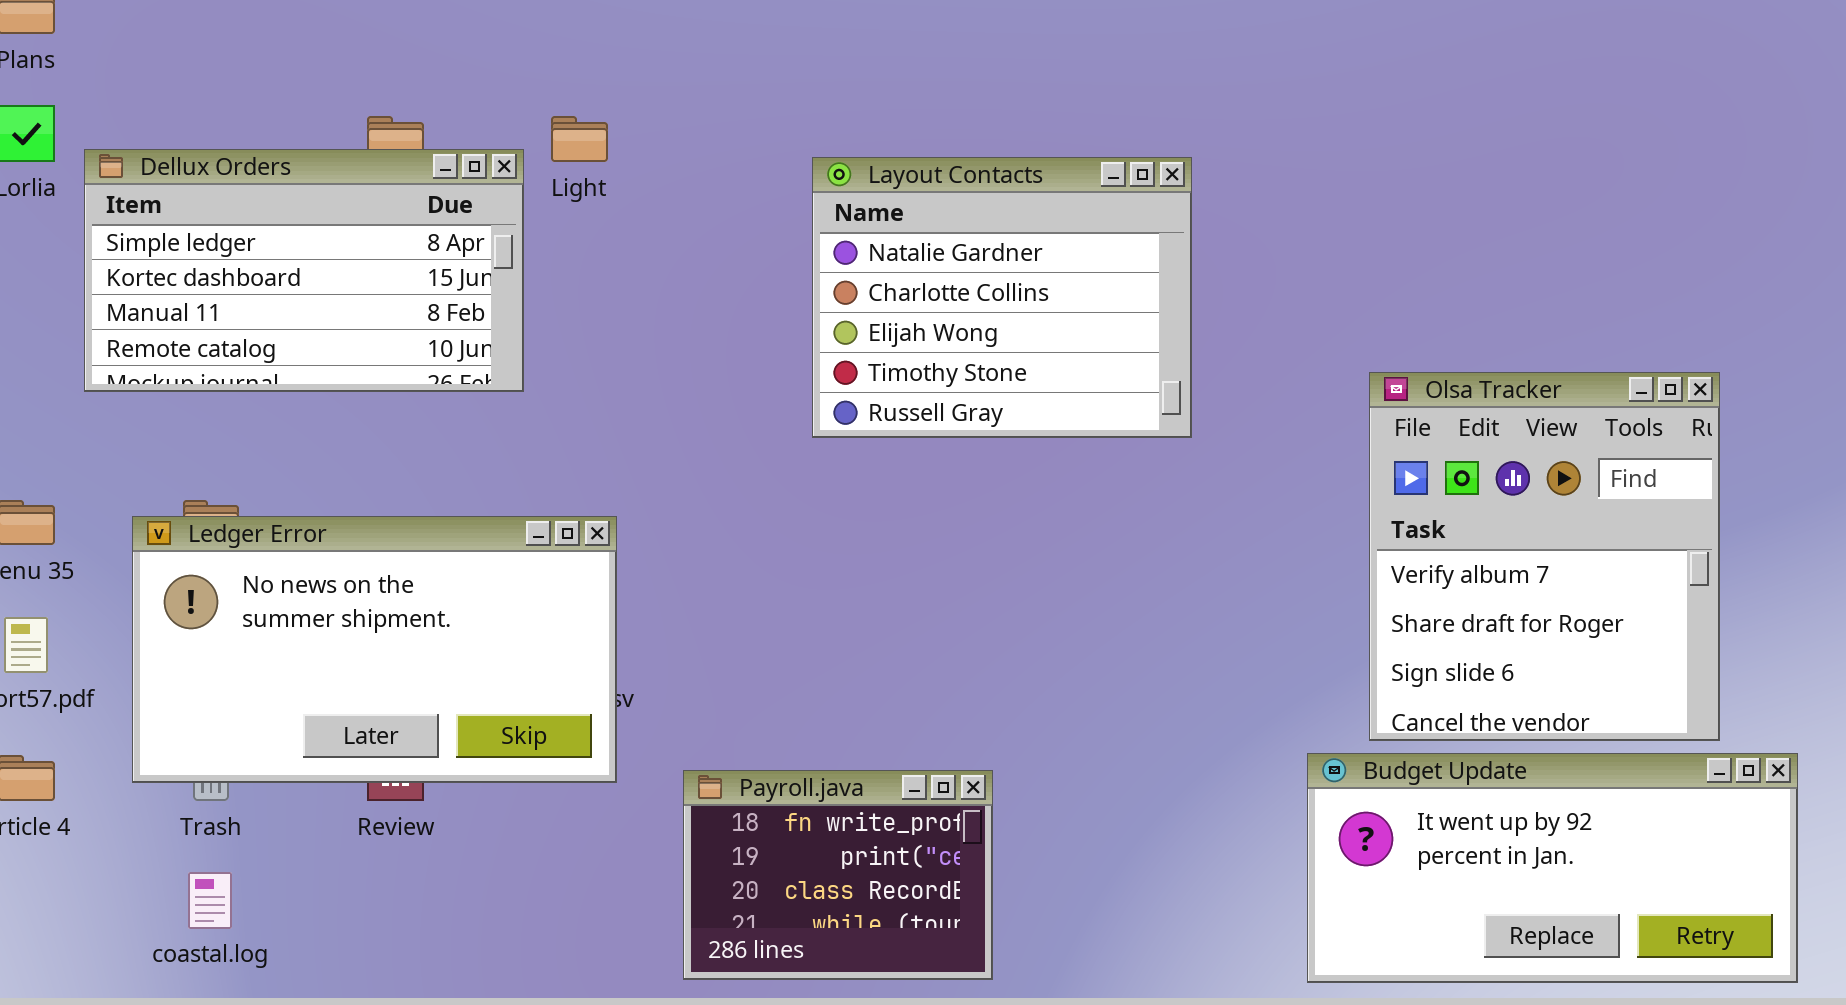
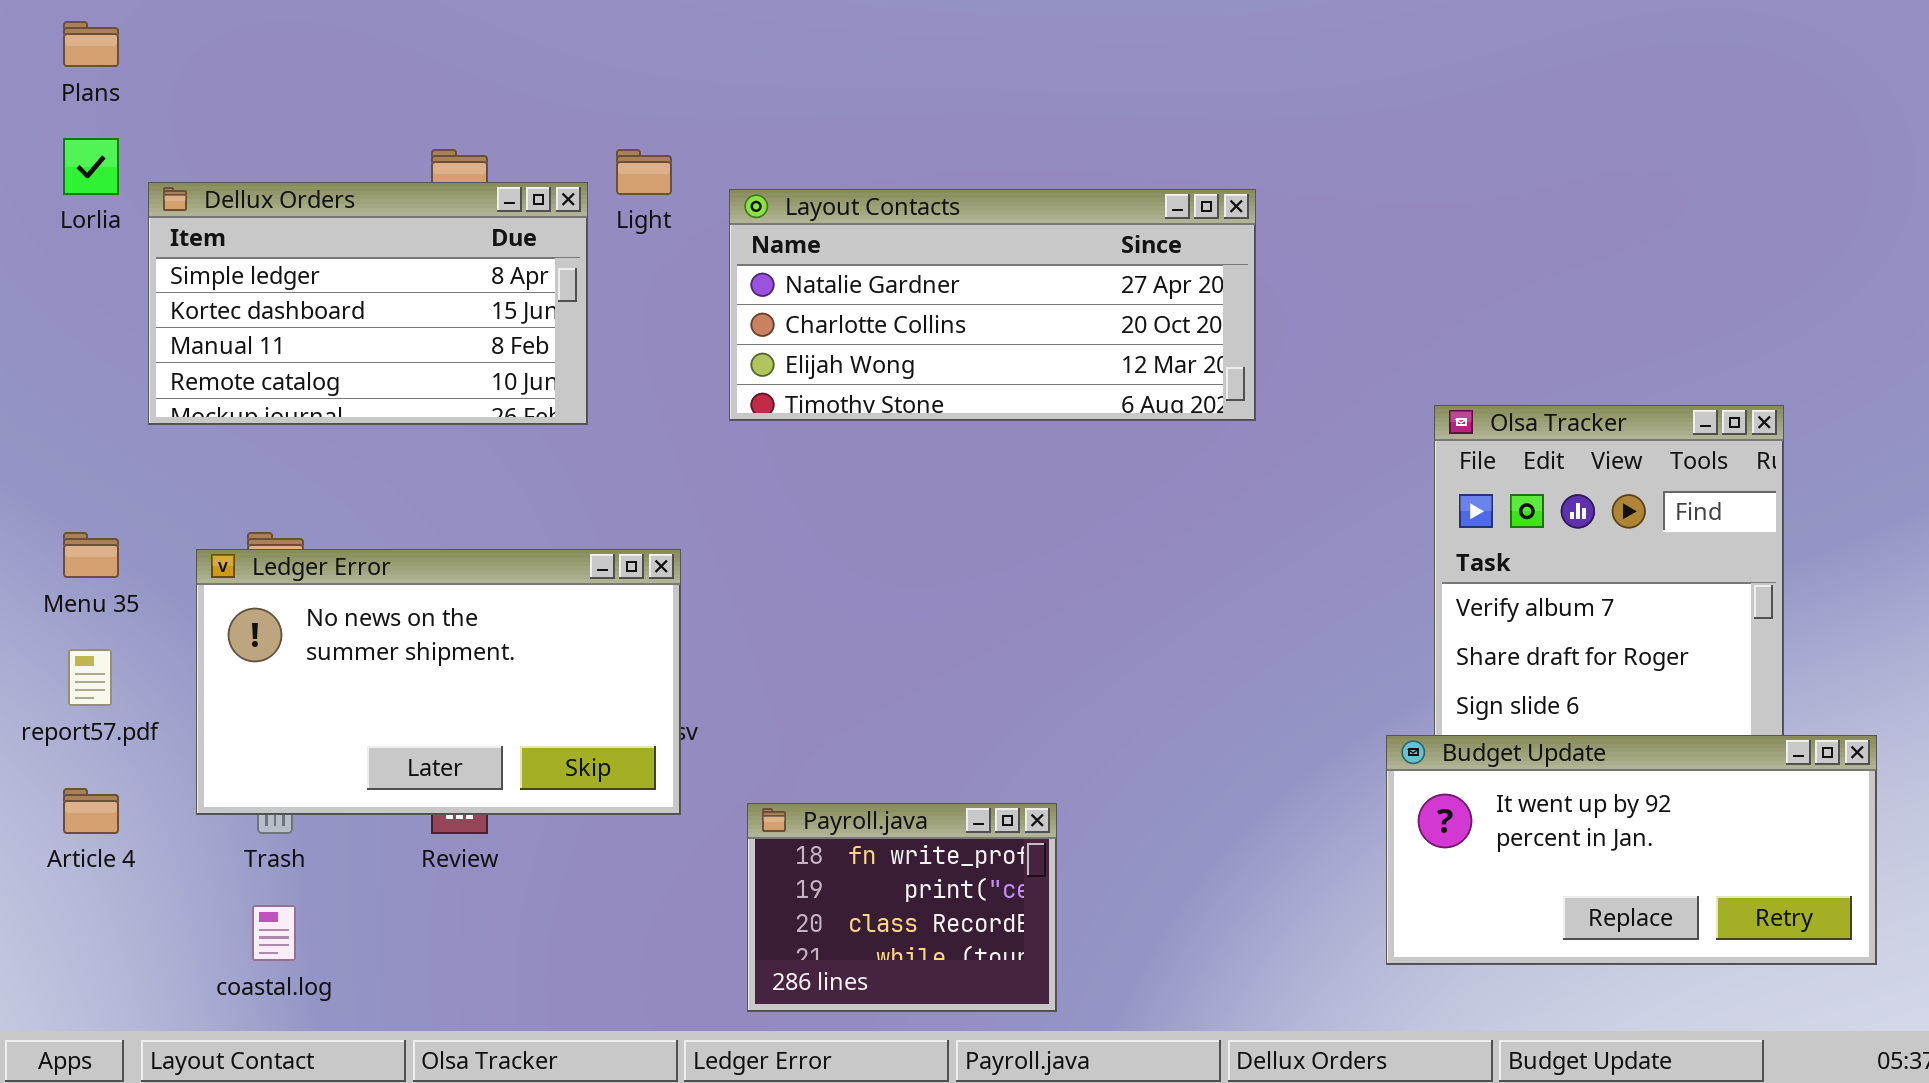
Layout Contacts: [812,157,1192,438] -> [729,189,1256,421], resized
Budget Update: [1307,753,1798,983] -> [1386,735,1877,965], moved

